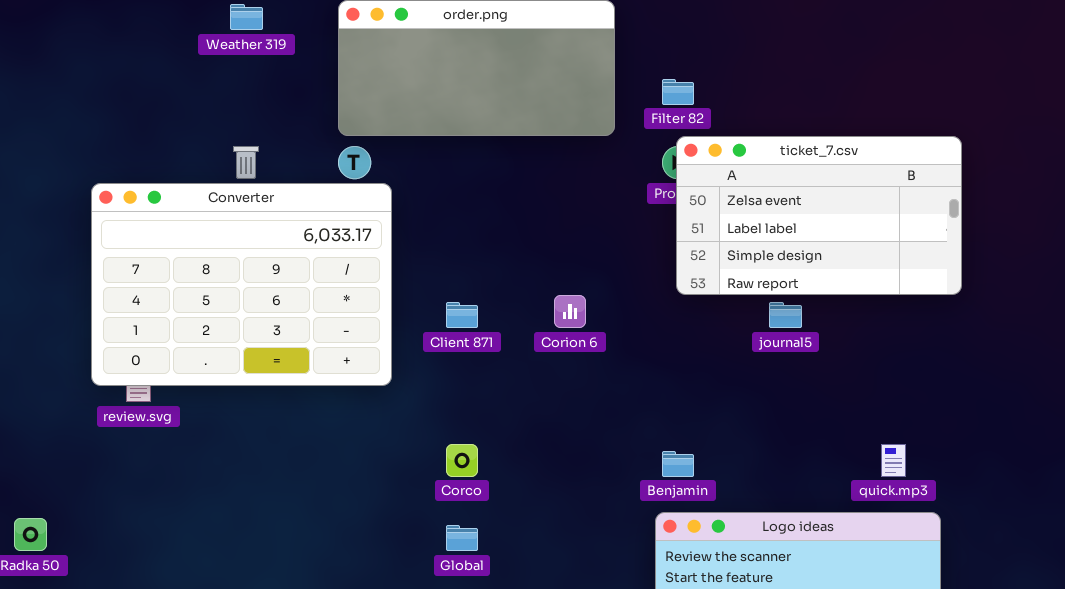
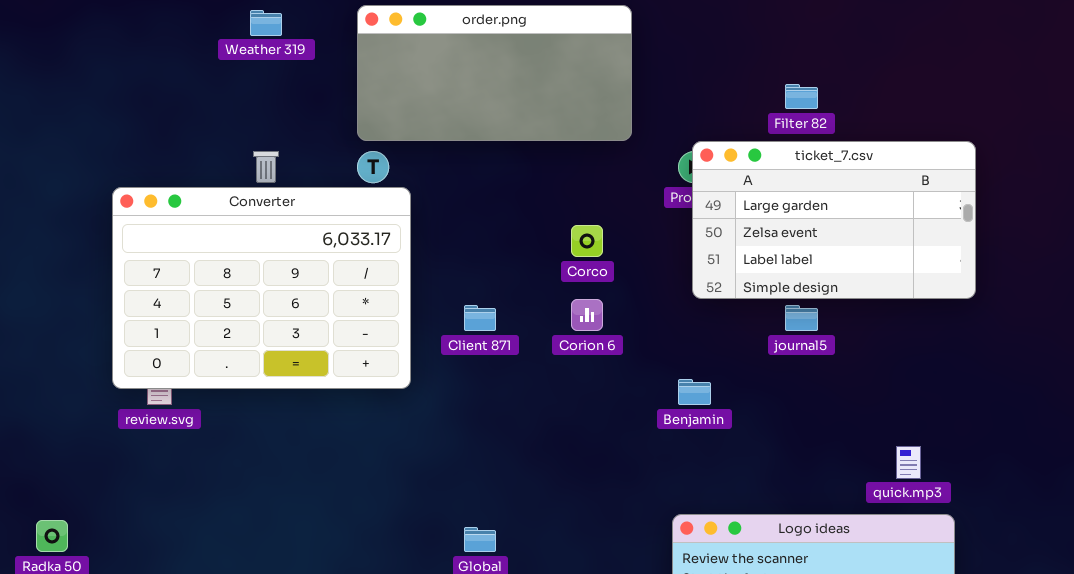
Filter 82: [662,79,694,105] -> [785,84,818,109], moved
ticket_7.csv: [676,136,962,295] -> [692,141,976,299], scrolled up 1 row
Corco: [446,444,478,477] -> [571,225,603,257], moved
Benjamin: [662,451,694,477] -> [678,379,711,405], moved

